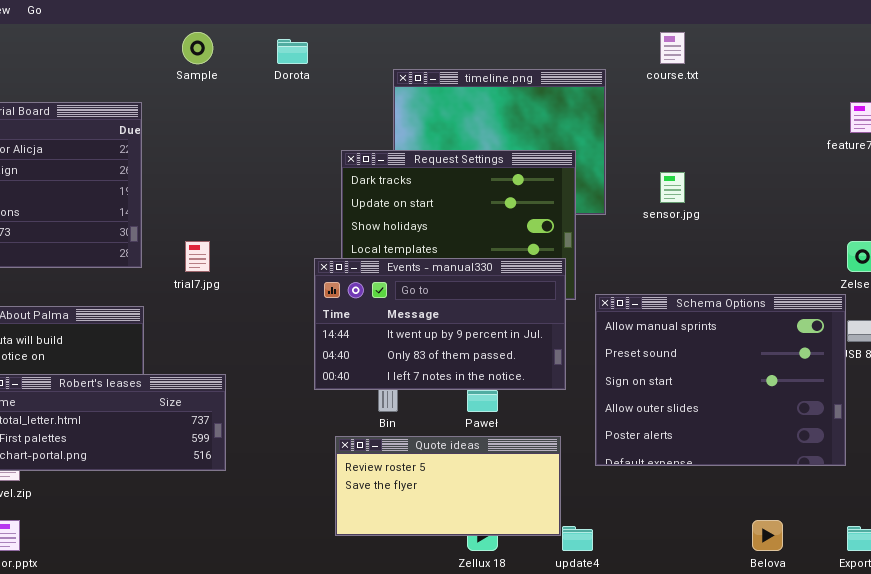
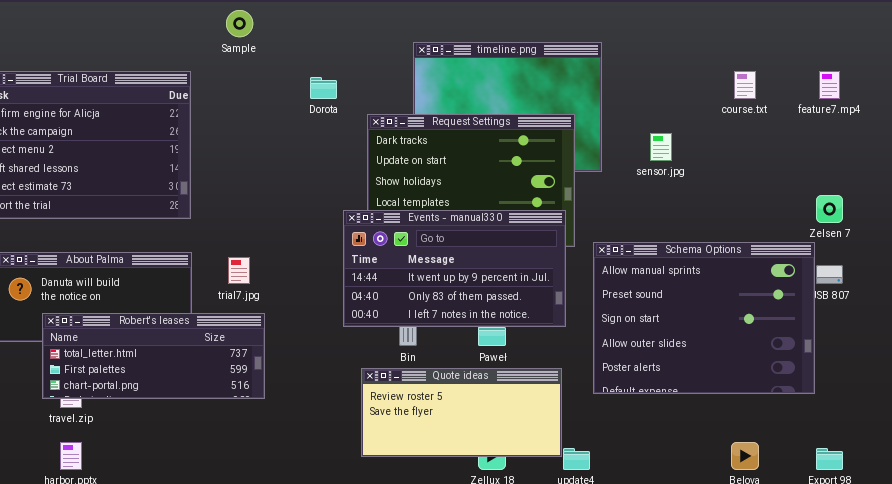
course.txt: [660,32,685,64] -> [734,71,756,99], moved
Dorota: [277,39,308,64] -> [310,77,337,99], moved
trial7.jpg: [185,241,210,272] -> [228,257,250,284], moved

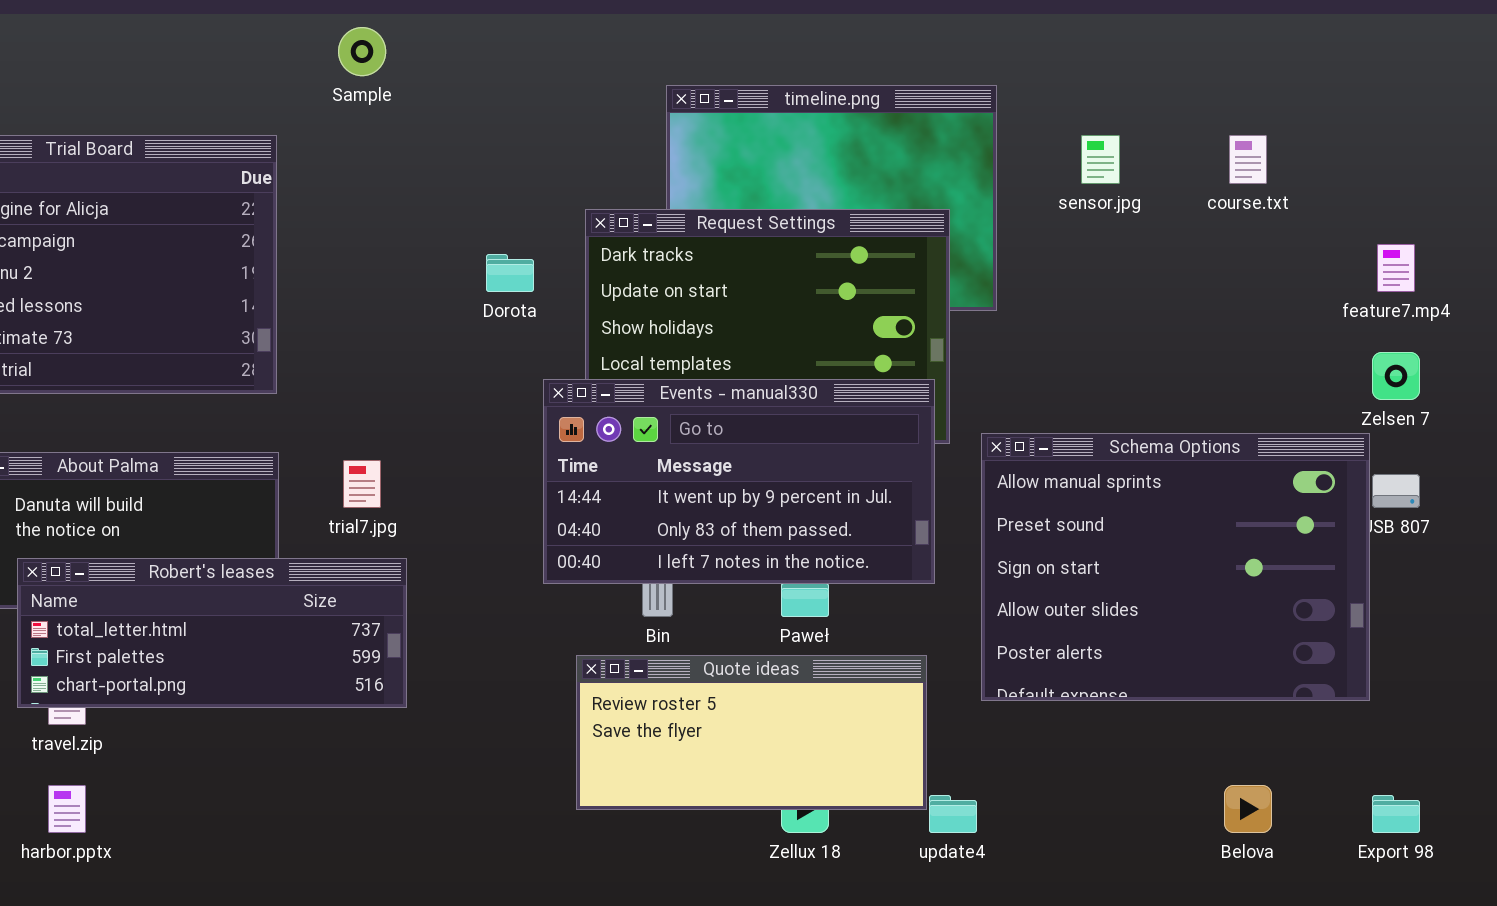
feature7.mp4: [819,71,840,99] -> [1377,244,1415,292], moved
Dorota: [310,77,337,99] -> [486,254,534,292], moved
sensor.jpg: [650,133,672,161] -> [1081,135,1120,184], moved

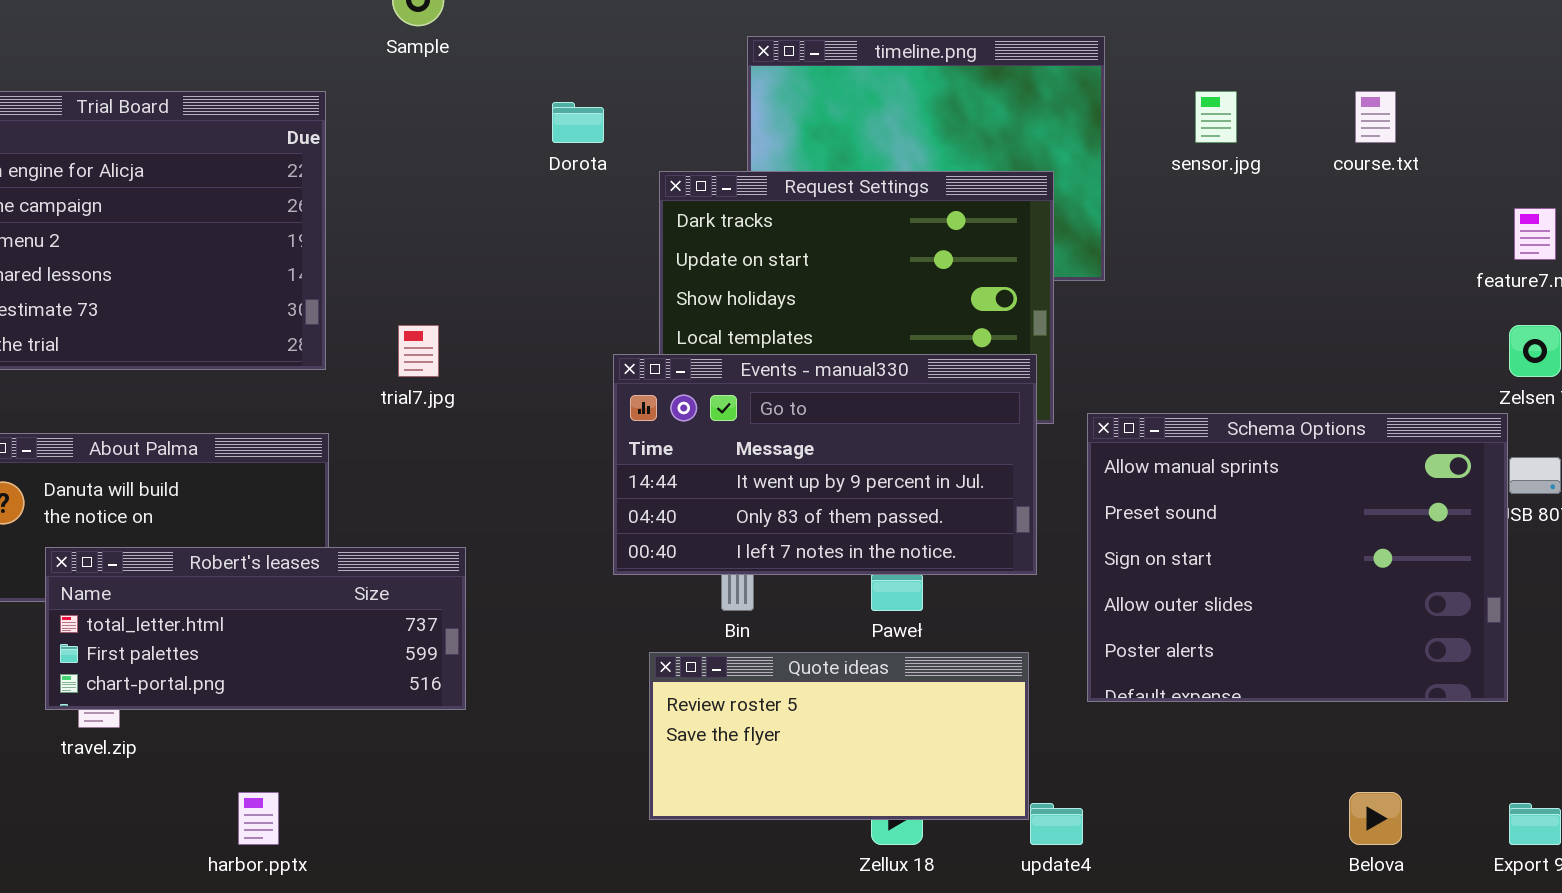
Dorota: [486,254,534,292] -> [552,102,604,143], moved
trial7.jpg: [343,460,381,508] -> [398,325,439,377], moved
harbor.pptx: [48,785,86,833] -> [238,792,279,845], moved

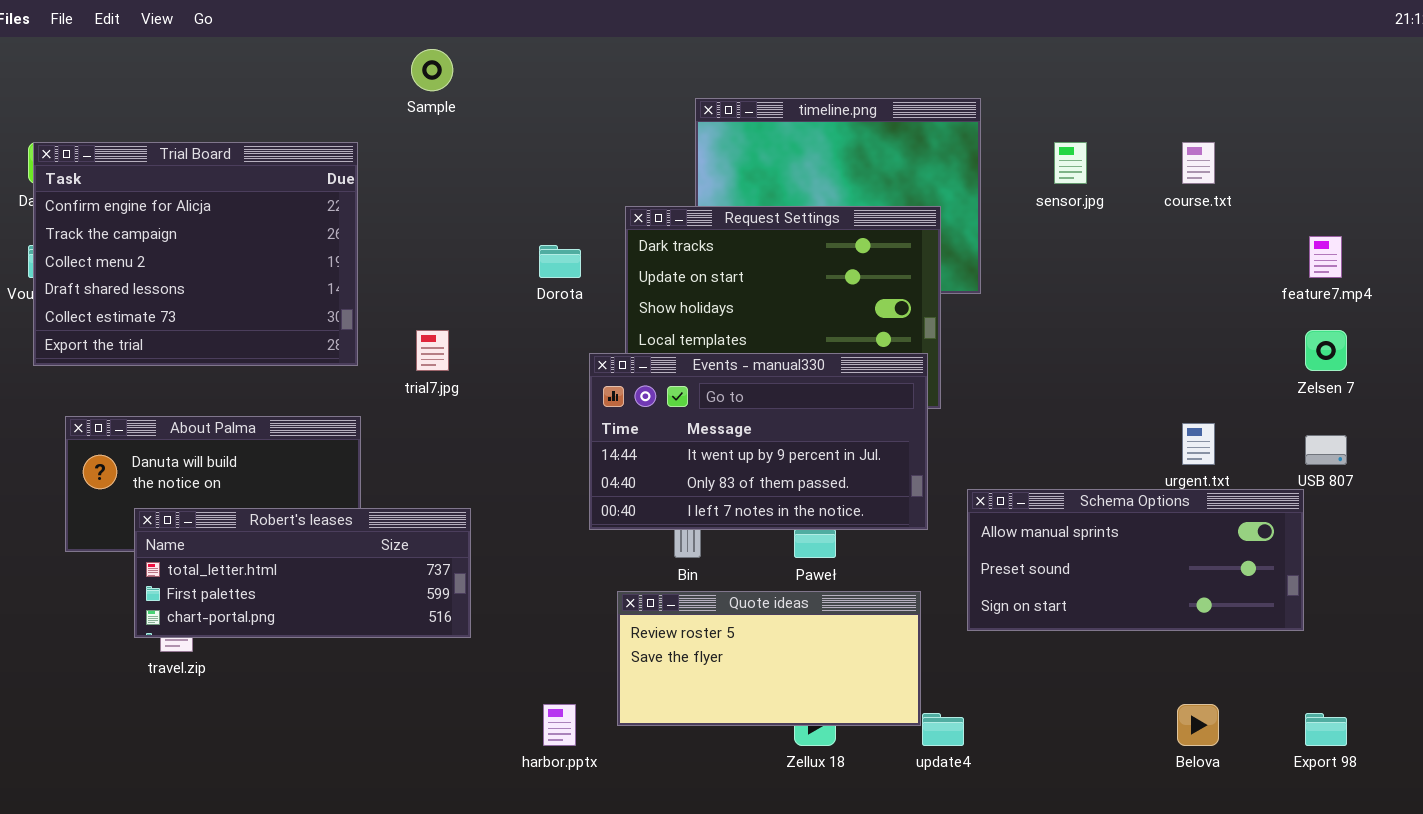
Dorota: [552,102,604,143] -> [539,245,581,278], moved
Schema Options: [1087,413,1508,702] -> [967,489,1304,631], resized
harbor.pptx: [238,792,279,845] -> [543,704,576,746], moved

